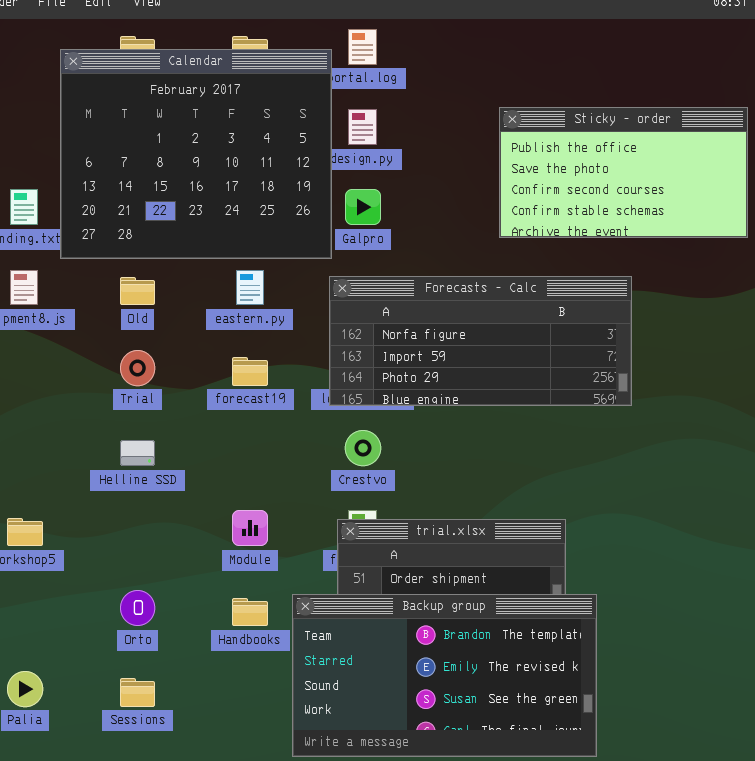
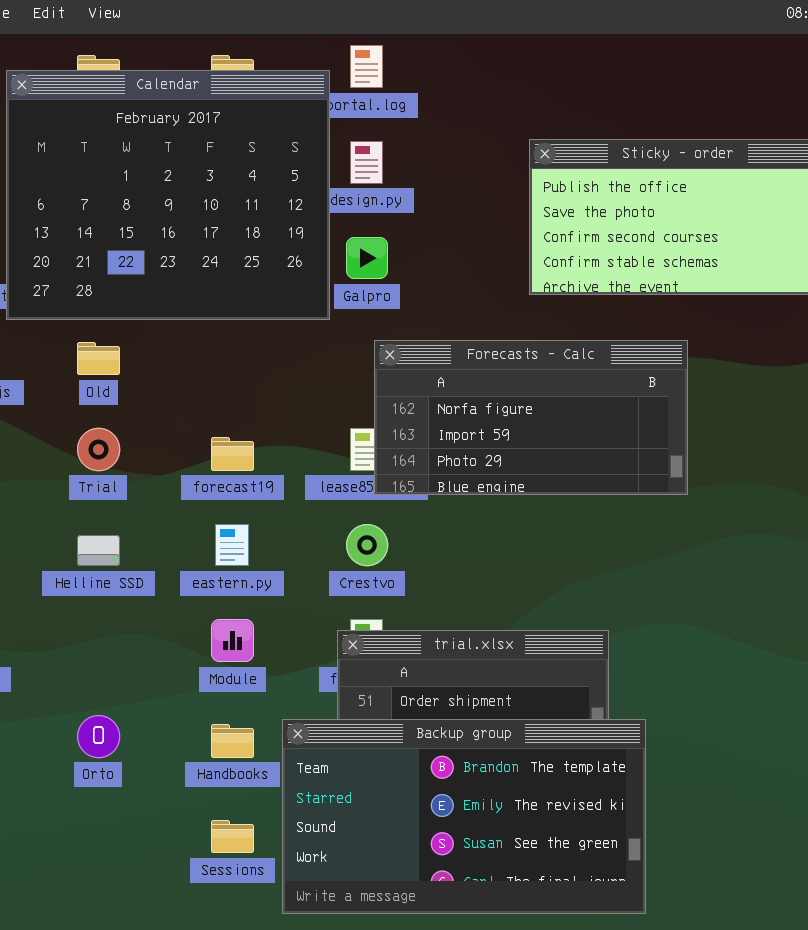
eastern.py: [236,270,264,305] -> [215,524,249,566], moved
Forecasts - Calc: [329,276,632,406] -> [374,340,688,495], resized
Sessions: [120,678,155,707] -> [211,820,254,853], moved

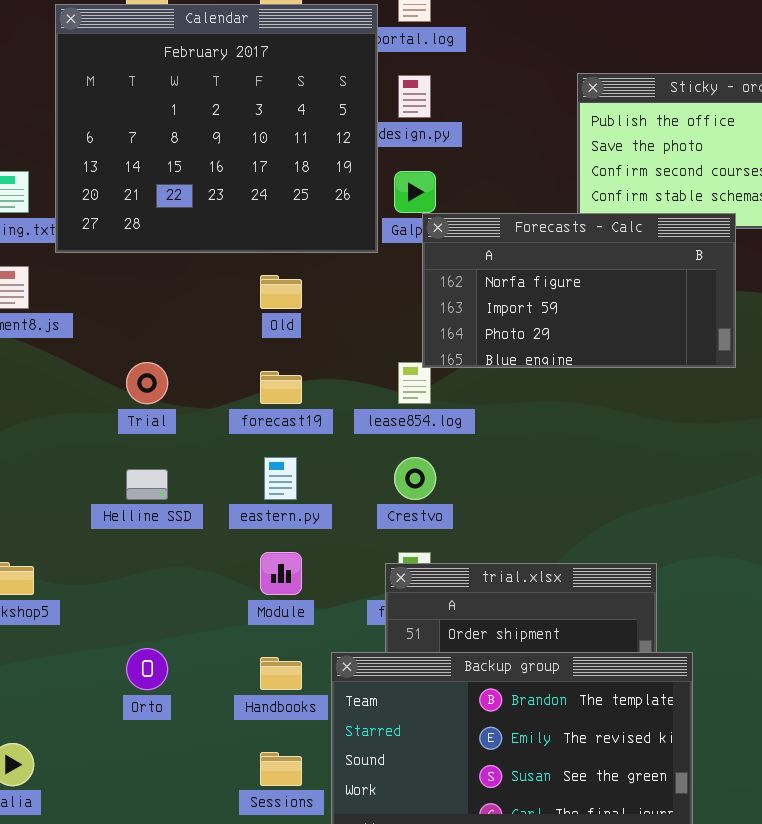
Forecasts - Calc: [374,340,688,495] -> [422,213,736,368], moved
Old: [77,342,120,375] -> [260,275,302,309], moved

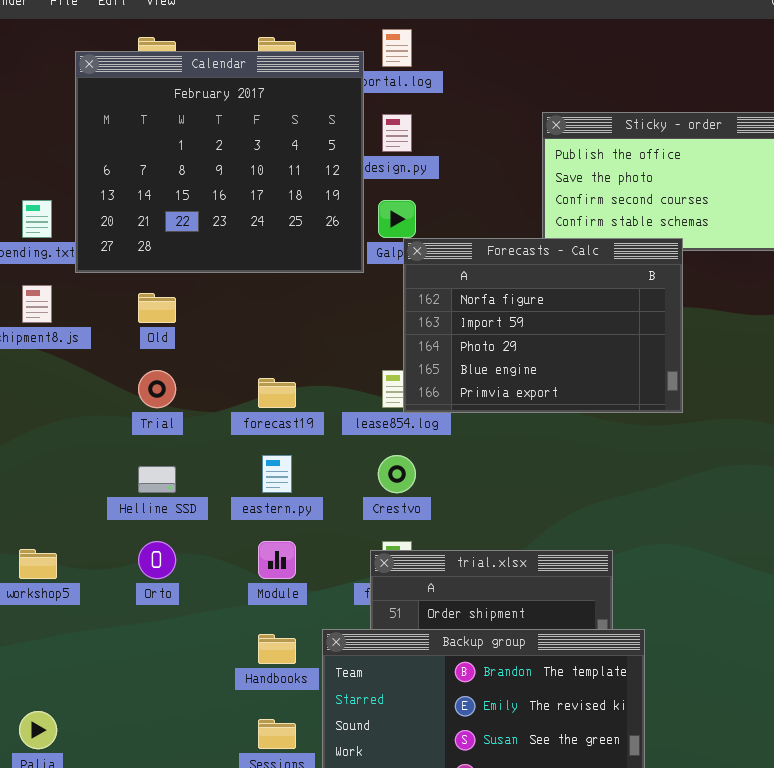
Forecasts - Calc: [422,213,736,368] -> [403,238,683,413], resized
Old: [260,275,302,309] -> [138,293,176,323], moved
Orto: [126,648,168,690] -> [138,541,176,579], moved

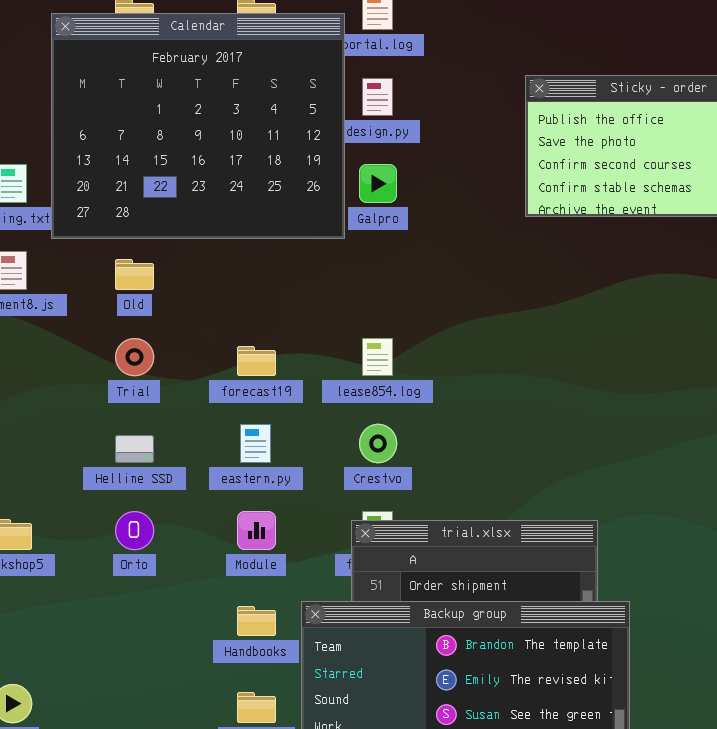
Forecasts - Calc: [403,238,683,413] -> none, closed

